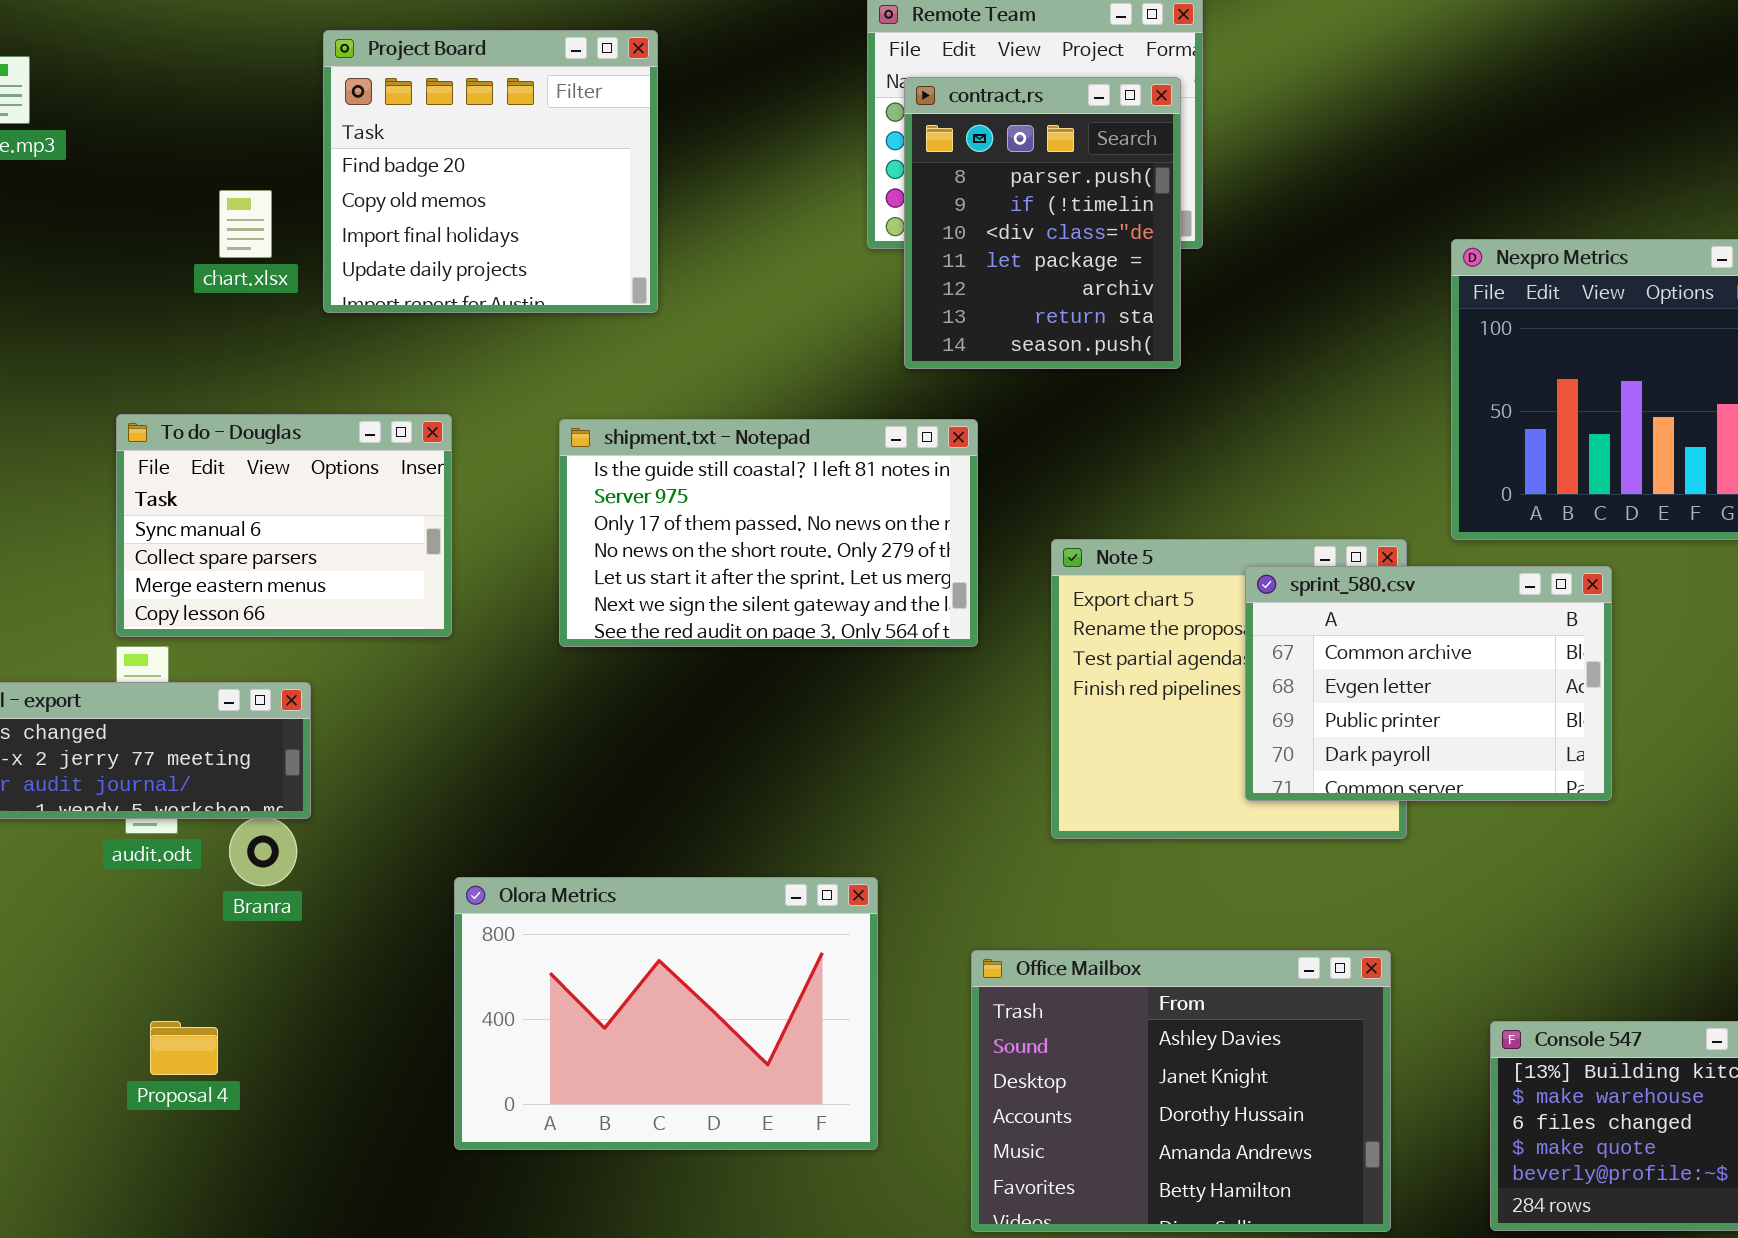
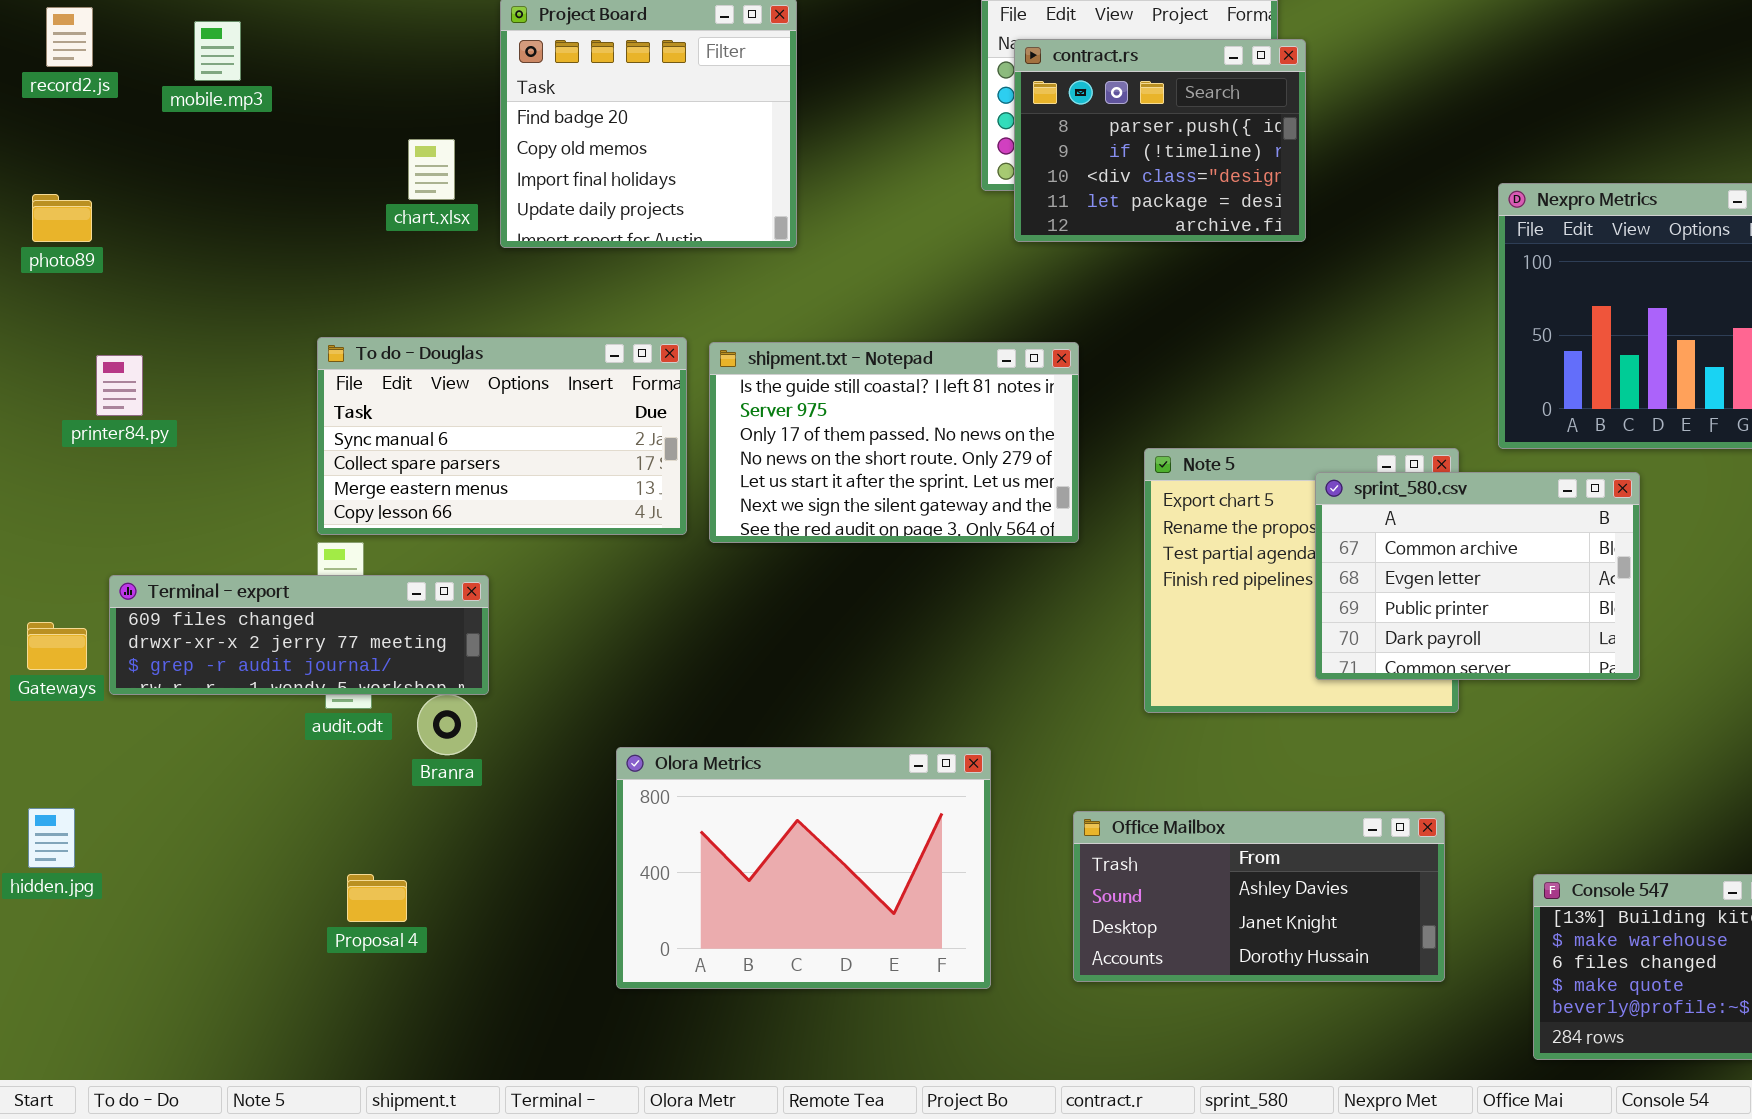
contract.rs: [904,77,1181,369] -> [1014,39,1306,242], resized
To do - Douglas: [116,414,452,637] -> [317,337,687,535], resized
Office Mailbox: [971,950,1391,1232] -> [1073,811,1445,982], resized

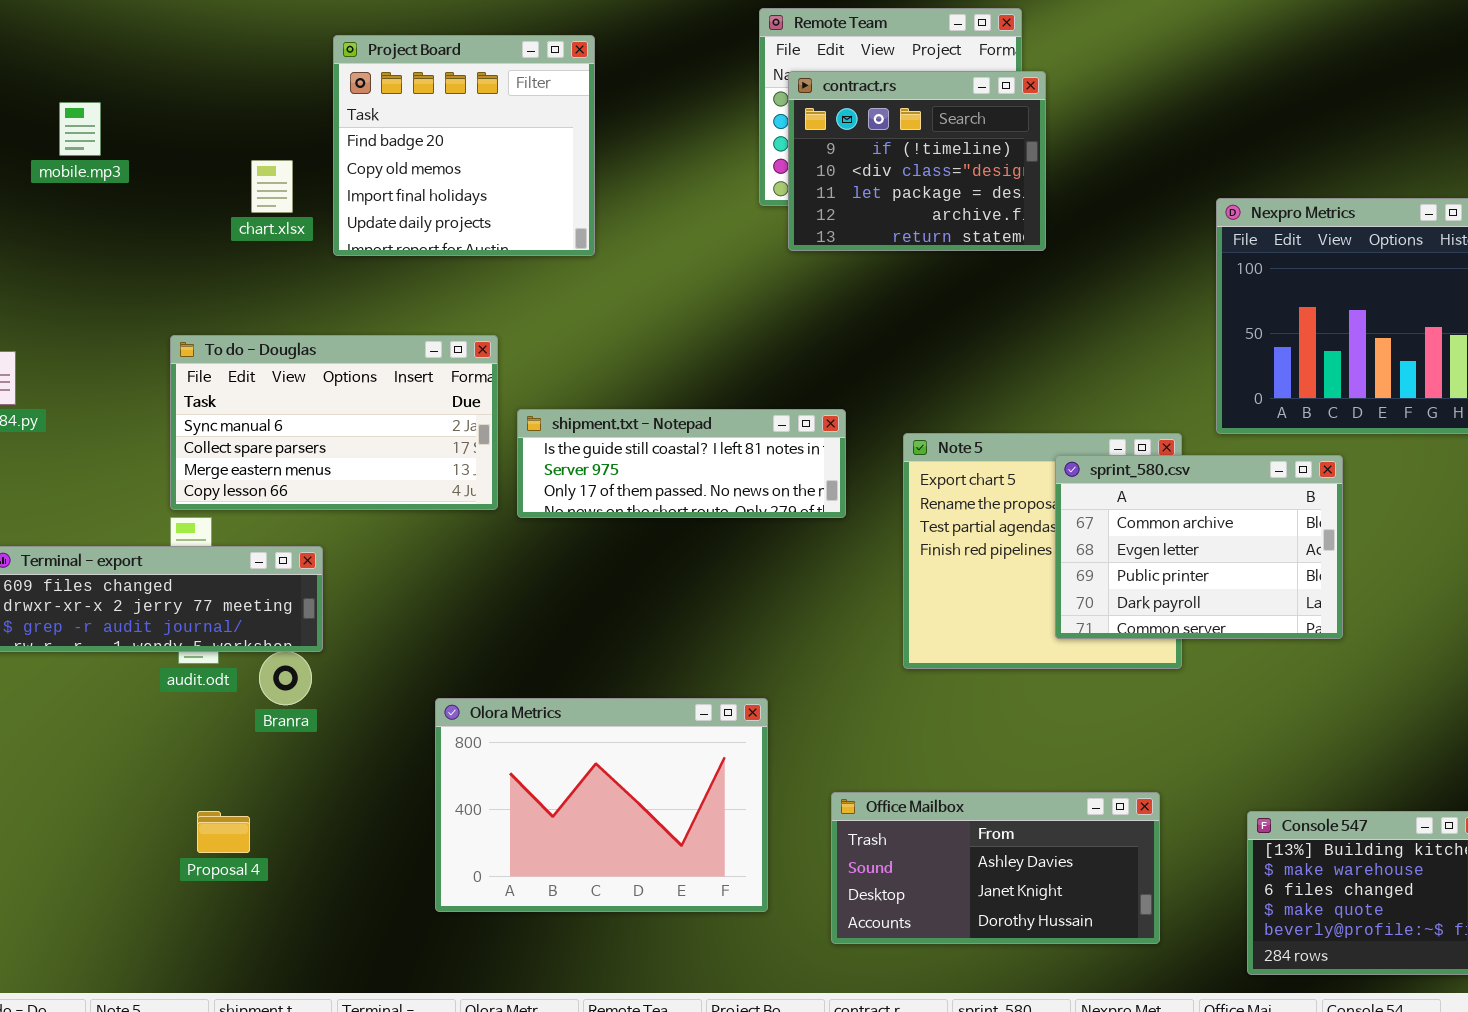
mobile.mp3: [194,21,241,81] -> [59,102,101,156], moved
contract.rs: [1014,39,1306,242] -> [788,71,1046,251], scrolled down 1 row
shipment.txt - Notepad: [709,342,1079,543] -> [517,409,846,518], resized
Office Mailbox: [1073,811,1445,982] -> [831,792,1160,944], moved

